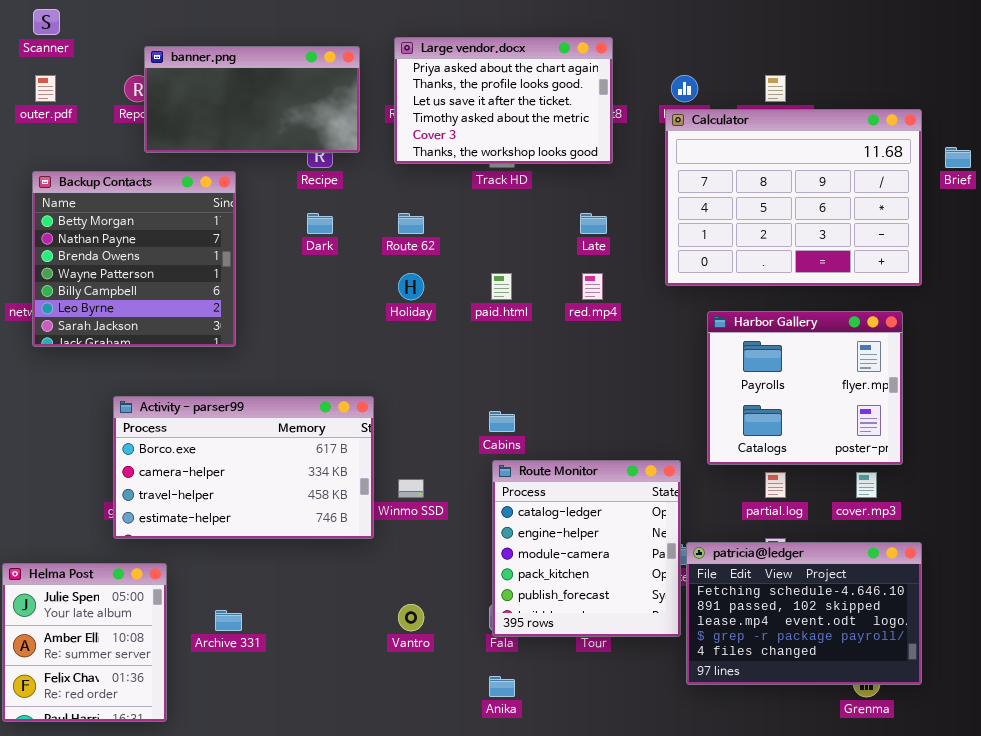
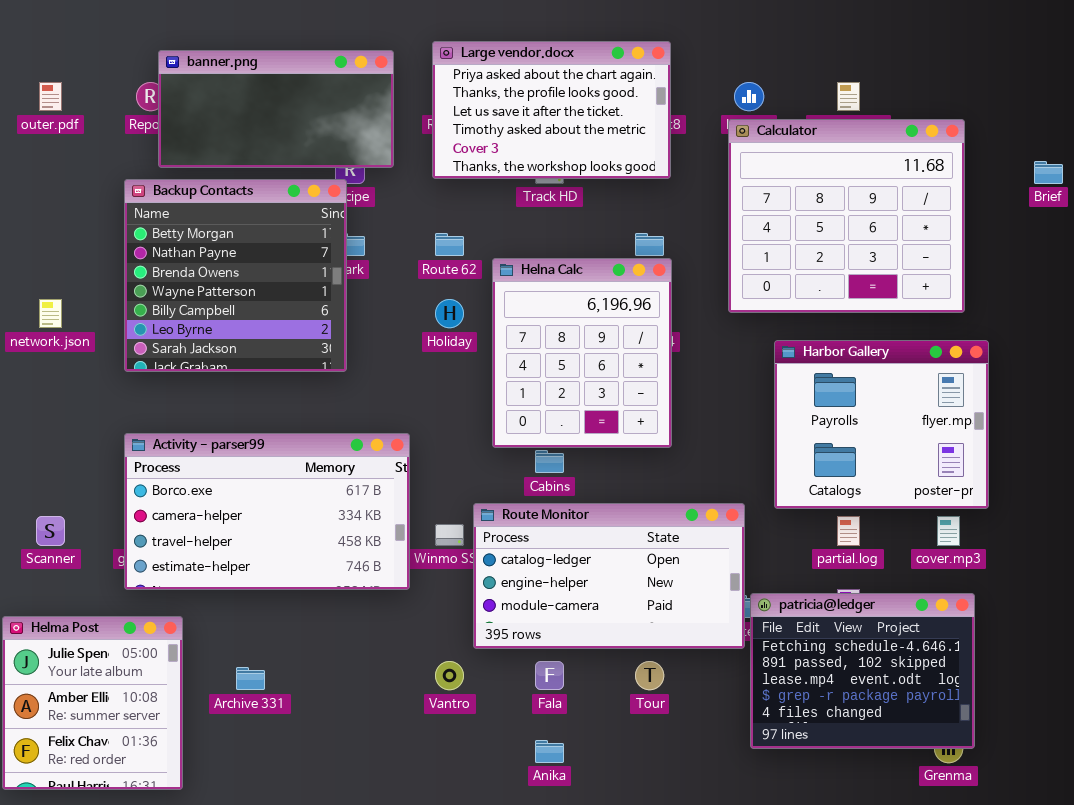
Scanner: [33,9,60,35] -> [36,516,65,546], moved
Calculator: [665,109,922,286] -> [728,119,965,313], resized
Backup Contacts: [32,171,236,347] -> [124,179,347,372], moved
Helna Calc: none -> [492,258,672,448], opened
Route Monitor: [492,460,681,637] -> [473,503,745,649], resized
patricia@ledger: [686,542,922,685] -> [750,593,975,749], resized

